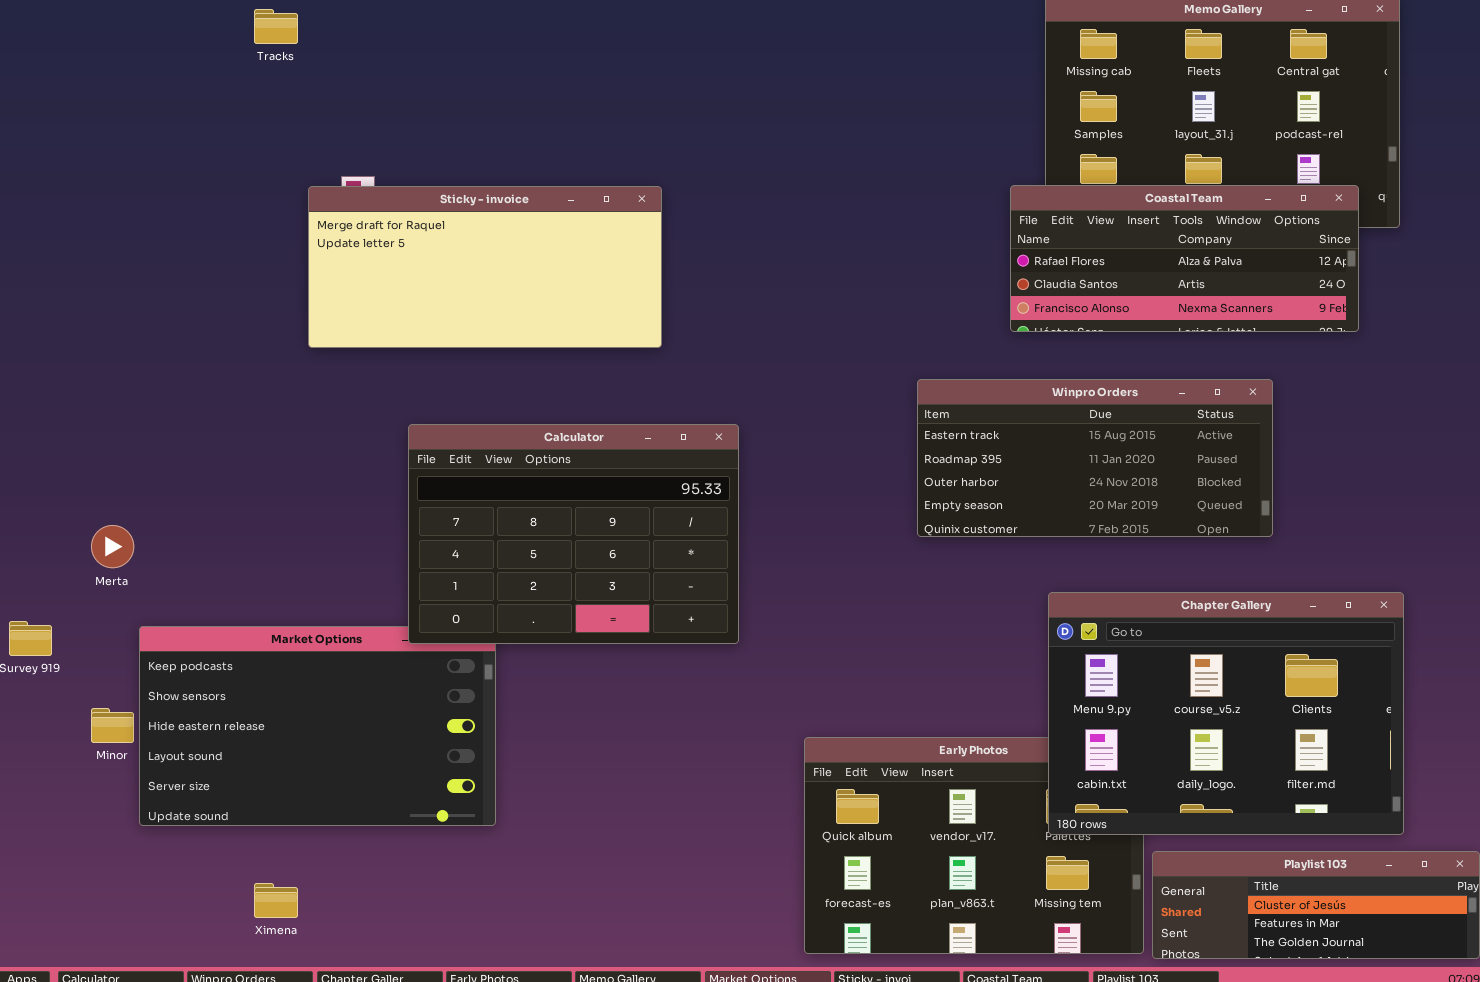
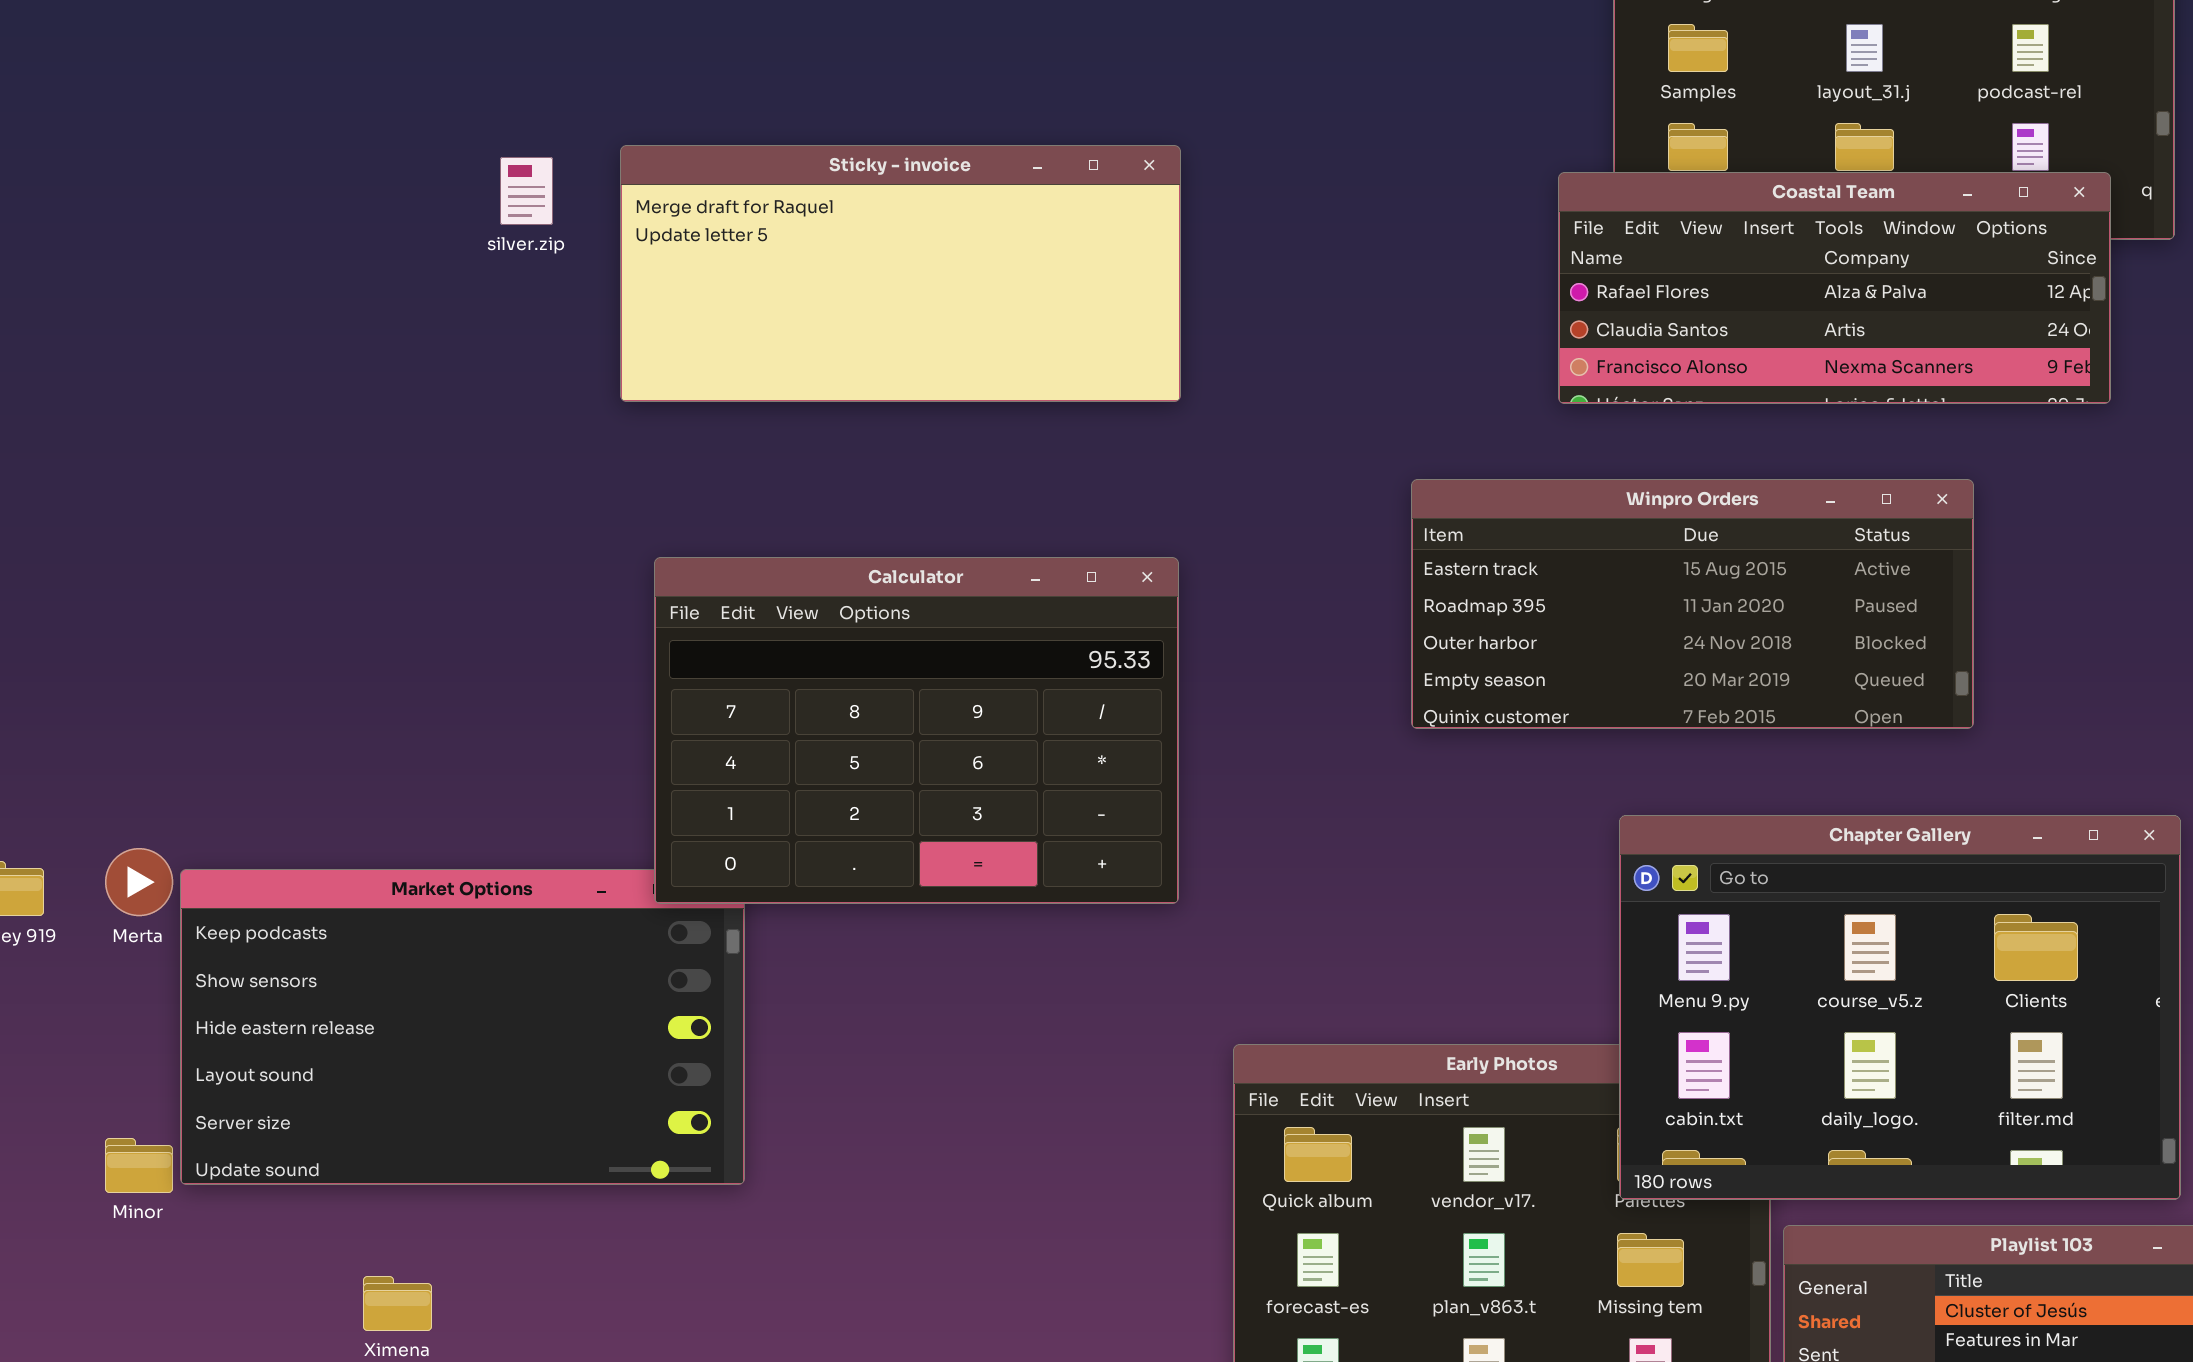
Sticky - invoice: [308,186,662,348] -> [620,145,1181,402], moved
Calculator: [408,424,739,644] -> [654,557,1179,904], moved
Merta: [91,525,134,568] -> [105,848,173,916], moved
Minor: [91,708,134,743] -> [105,1138,173,1193], moved

